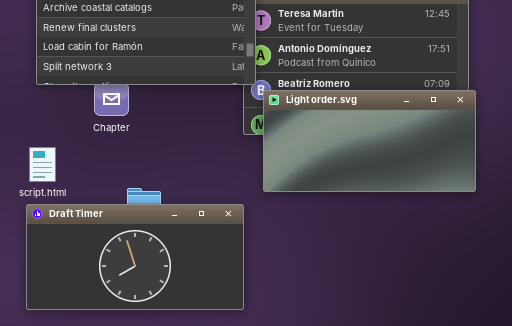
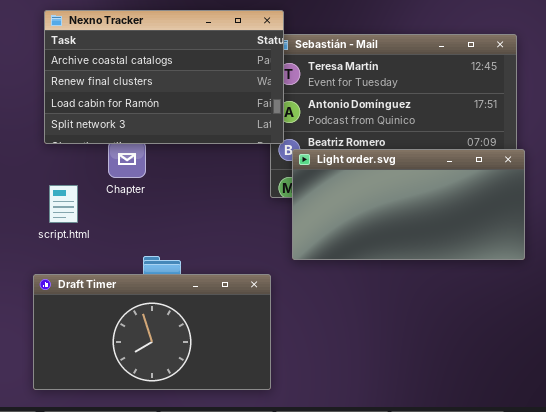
script.html: [29,147,56,182] -> [49,185,78,223], moved

